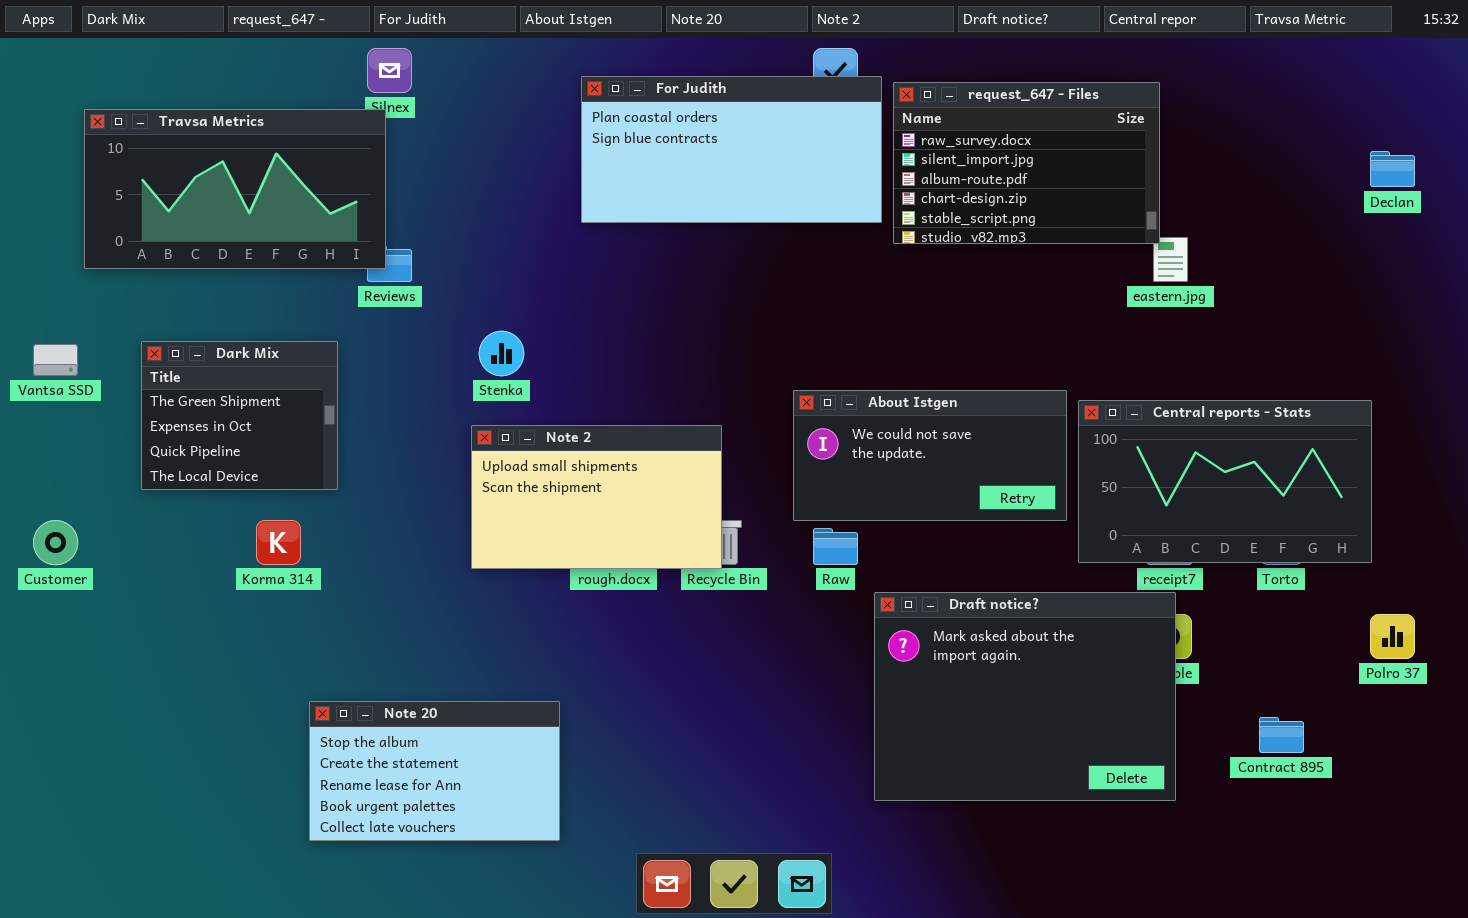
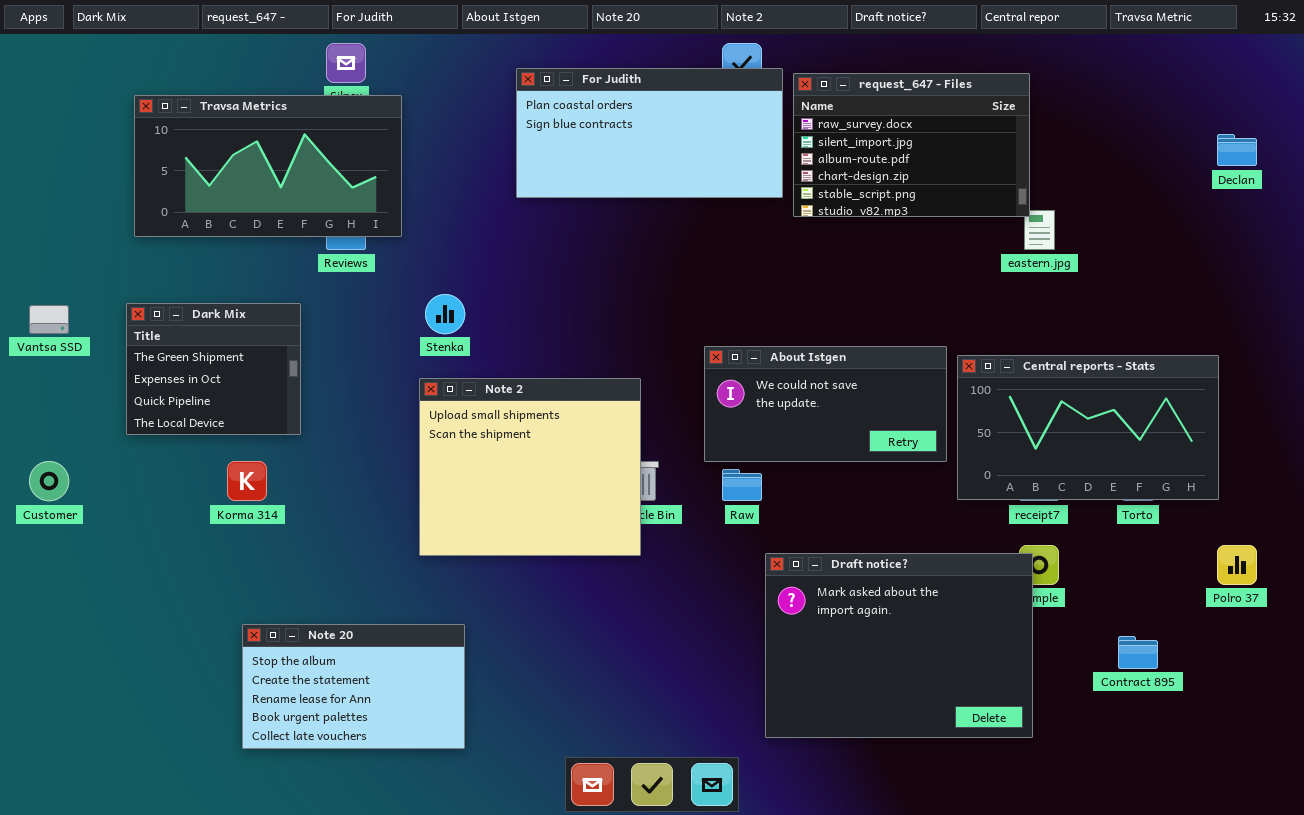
Travsa Metrics: [84,109,386,269] -> [134,95,402,237], moved
Note 2: [471,425,722,569] -> [419,378,641,556], resized
Draft notice?: [874,592,1176,801] -> [765,553,1033,738], moved
Note 20: [309,701,560,841] -> [242,624,465,749], moved

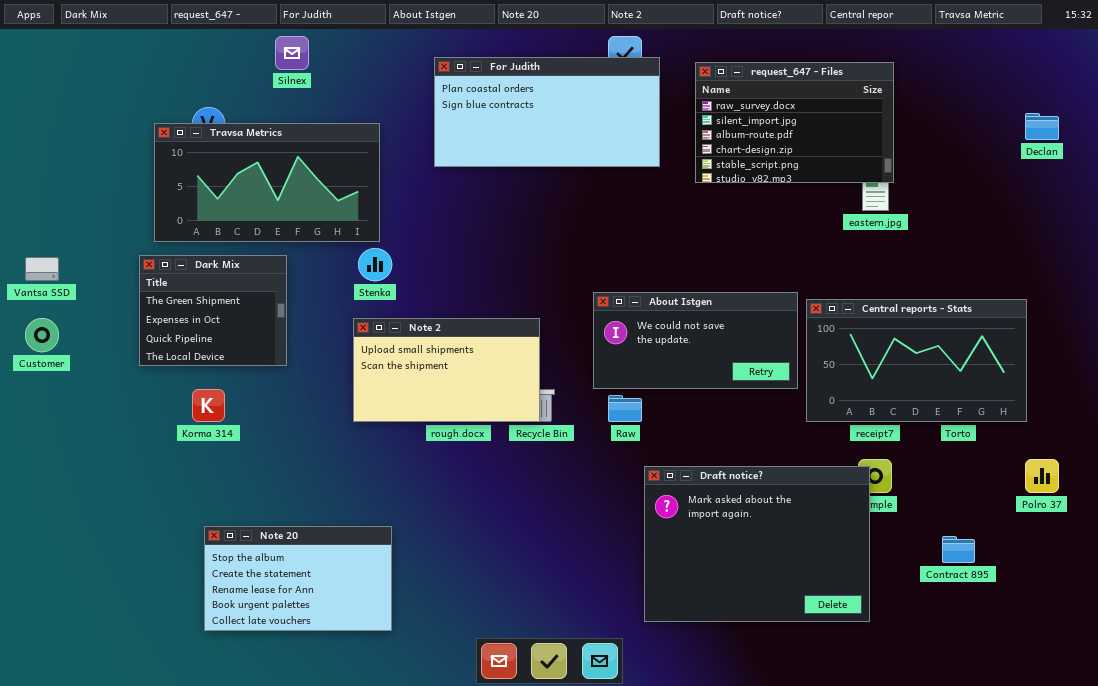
request_647 - Files: [793,73,1030,217] -> [695,62,894,183], moved
Travsa Metrics: [134,95,402,237] -> [154,123,380,242], moved
Dark Mix: [126,303,301,435] -> [139,255,287,366], moved
Note 2: [419,378,641,556] -> [353,318,540,422], resized
Customer: [29,461,69,501] -> [25,318,59,352], moved

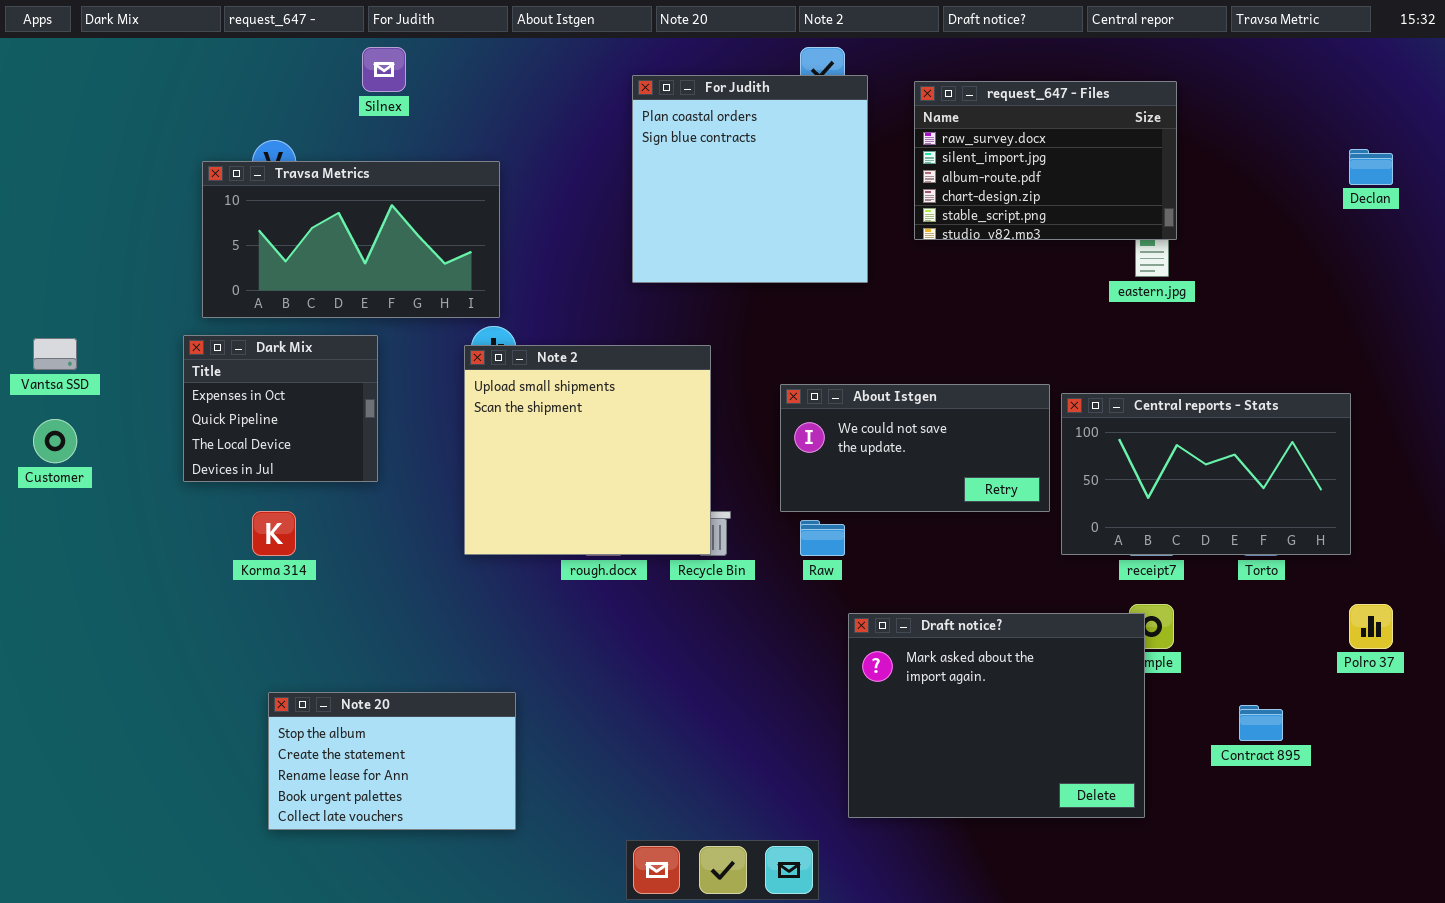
For Judith: [434,57,660,167] -> [632,75,868,283], resized
Dark Mix: [139,255,287,366] -> [183,335,378,482], scrolled down 1 row
Note 2: [353,318,540,422] -> [464,345,711,555], resized

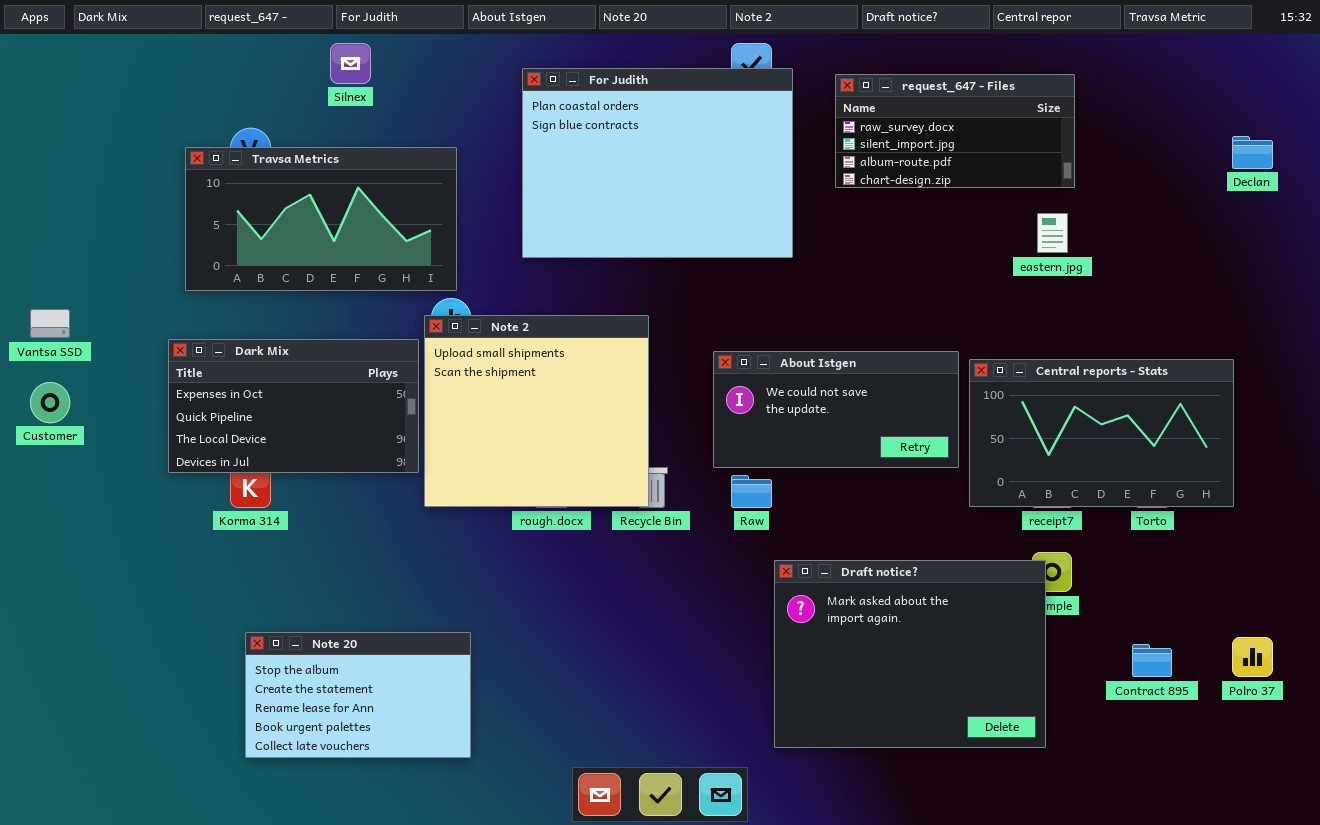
For Judith: [632,75,868,283] -> [522,68,793,258], resized
request_647 - Files: [914,81,1177,240] -> [835,74,1075,188], resized
Dark Mix: [183,335,378,482] -> [168,339,419,473], moved, resized
Polro 37: [1349,604,1393,649] -> [1232,637,1273,677], moved

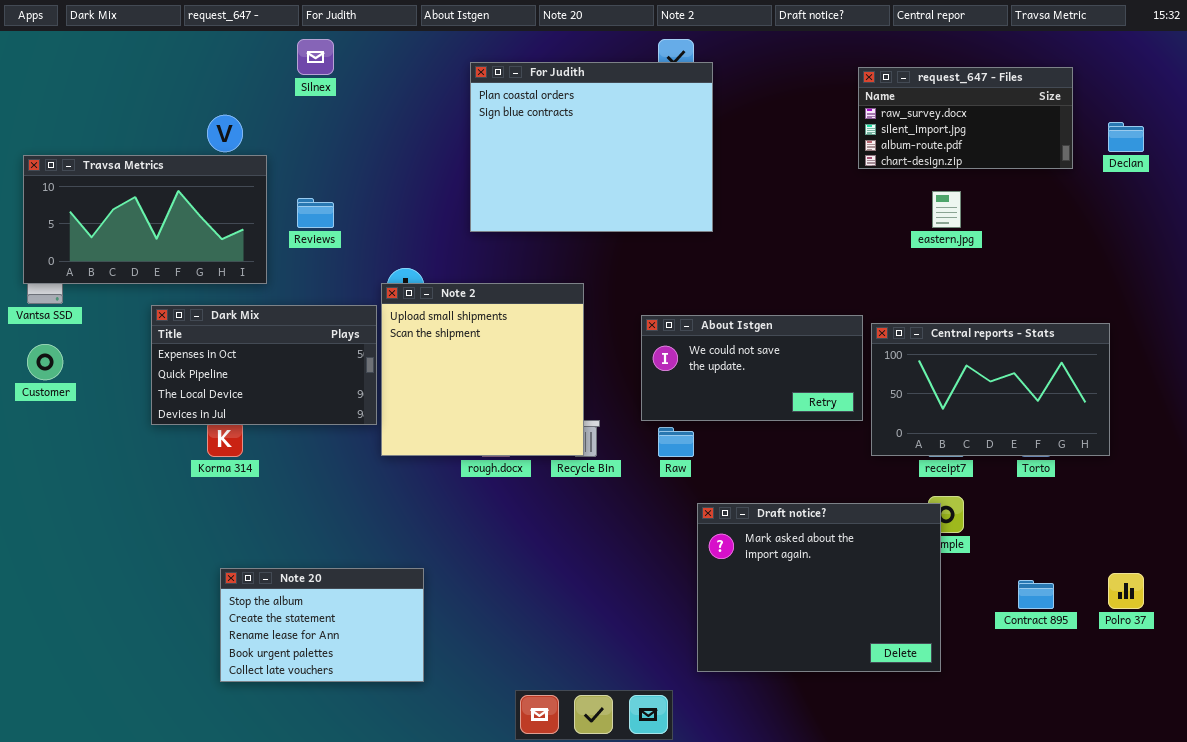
request_647 - Files: [835,74,1075,188] -> [858,67,1073,169], moved
Travsa Metrics: [185,147,457,291] -> [23,155,267,284], moved

